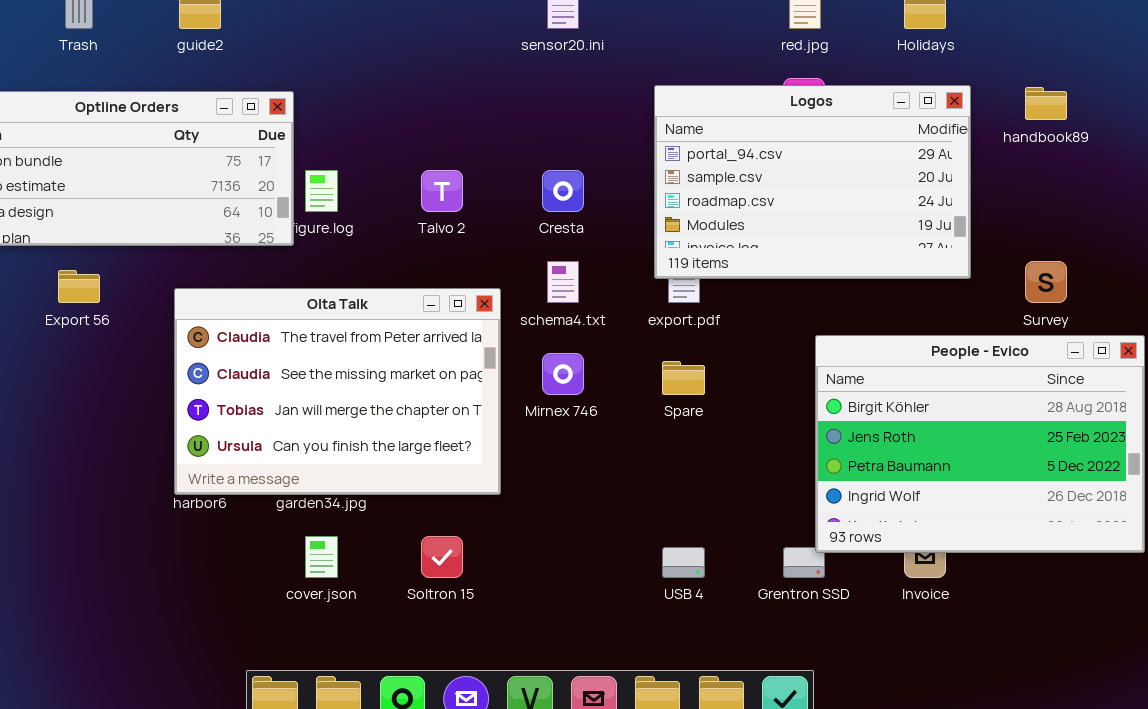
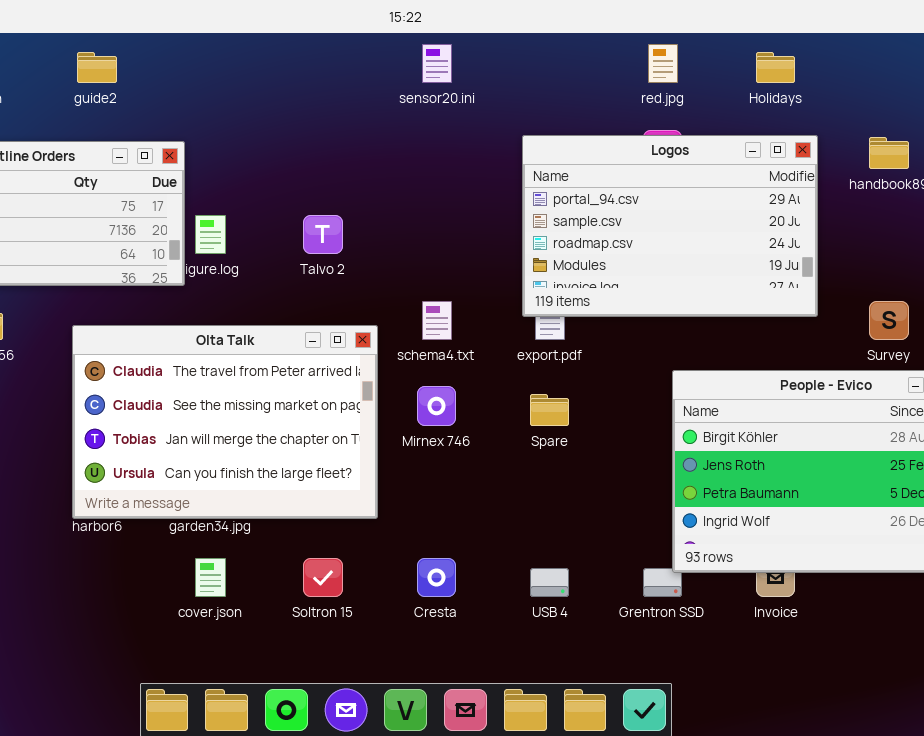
Cresta: [542,170,584,212] -> [417,558,456,597], moved

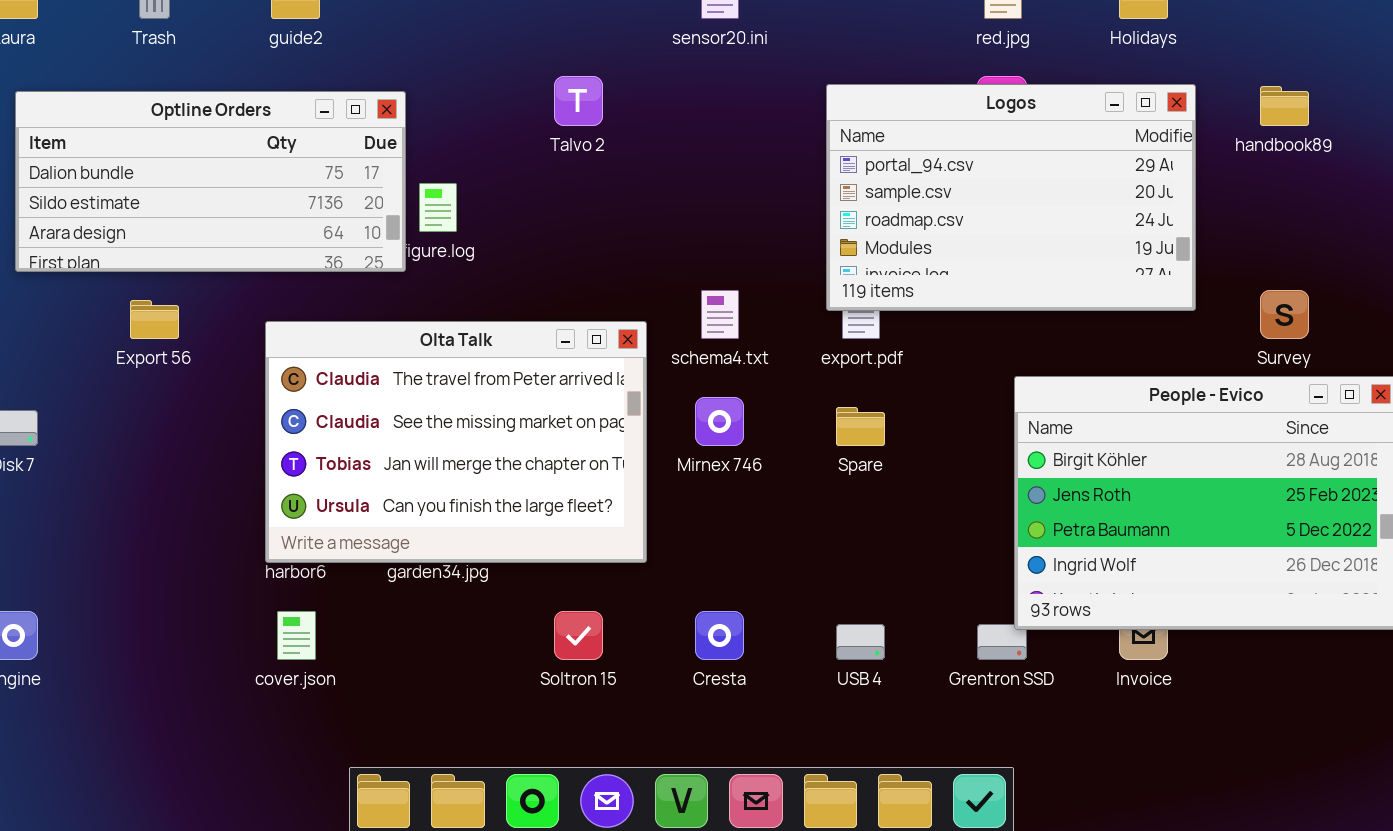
Talvo 2: [303,215,343,254] -> [554,76,603,126], moved
cover.json: [195,558,226,597] -> [277,611,316,660], moved

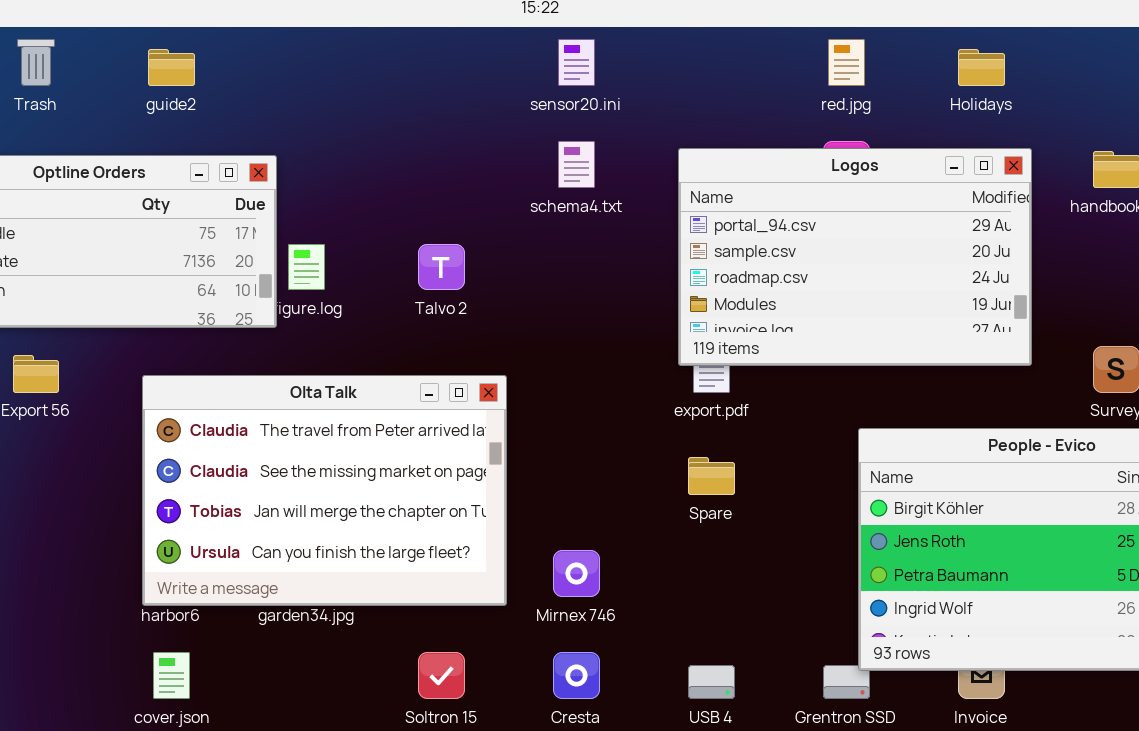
Talvo 2: [554,76,603,126] -> [418,244,465,290], moved
schema4.txt: [701,290,739,339] -> [558,141,595,188], moved
Mirnex 746: [695,397,744,446] -> [553,550,600,597], moved

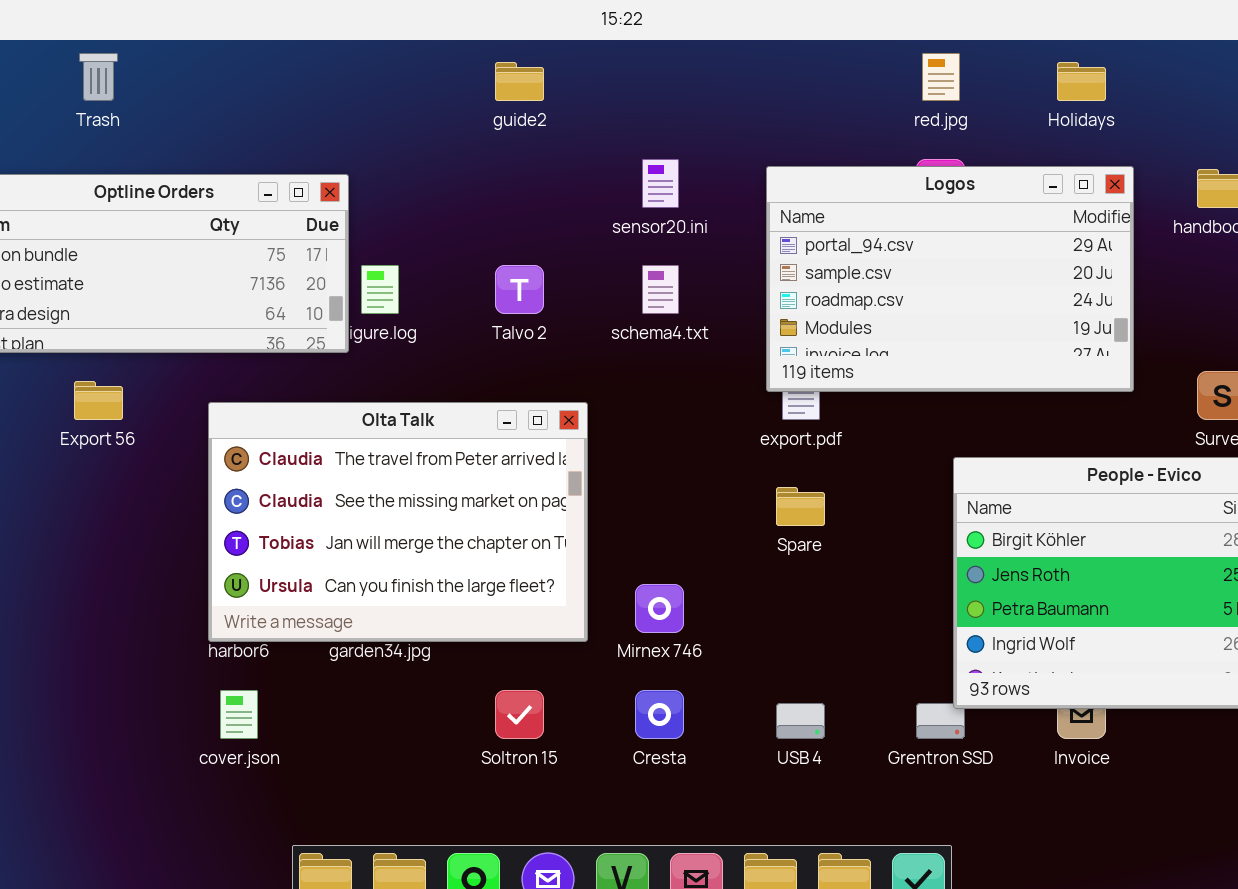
sensor20.ini: [558,39,595,86] -> [642,159,679,208], moved
guide2: [148,49,195,86] -> [495,62,544,101], moved
schema4.txt: [558,141,595,188] -> [642,265,679,314], moved

